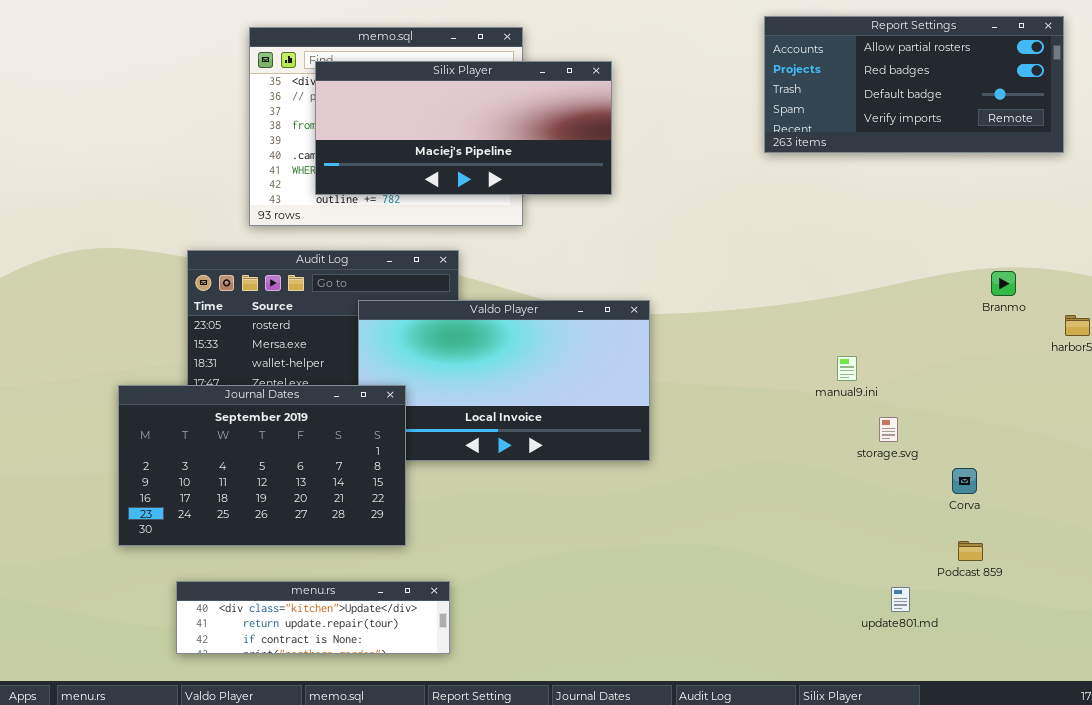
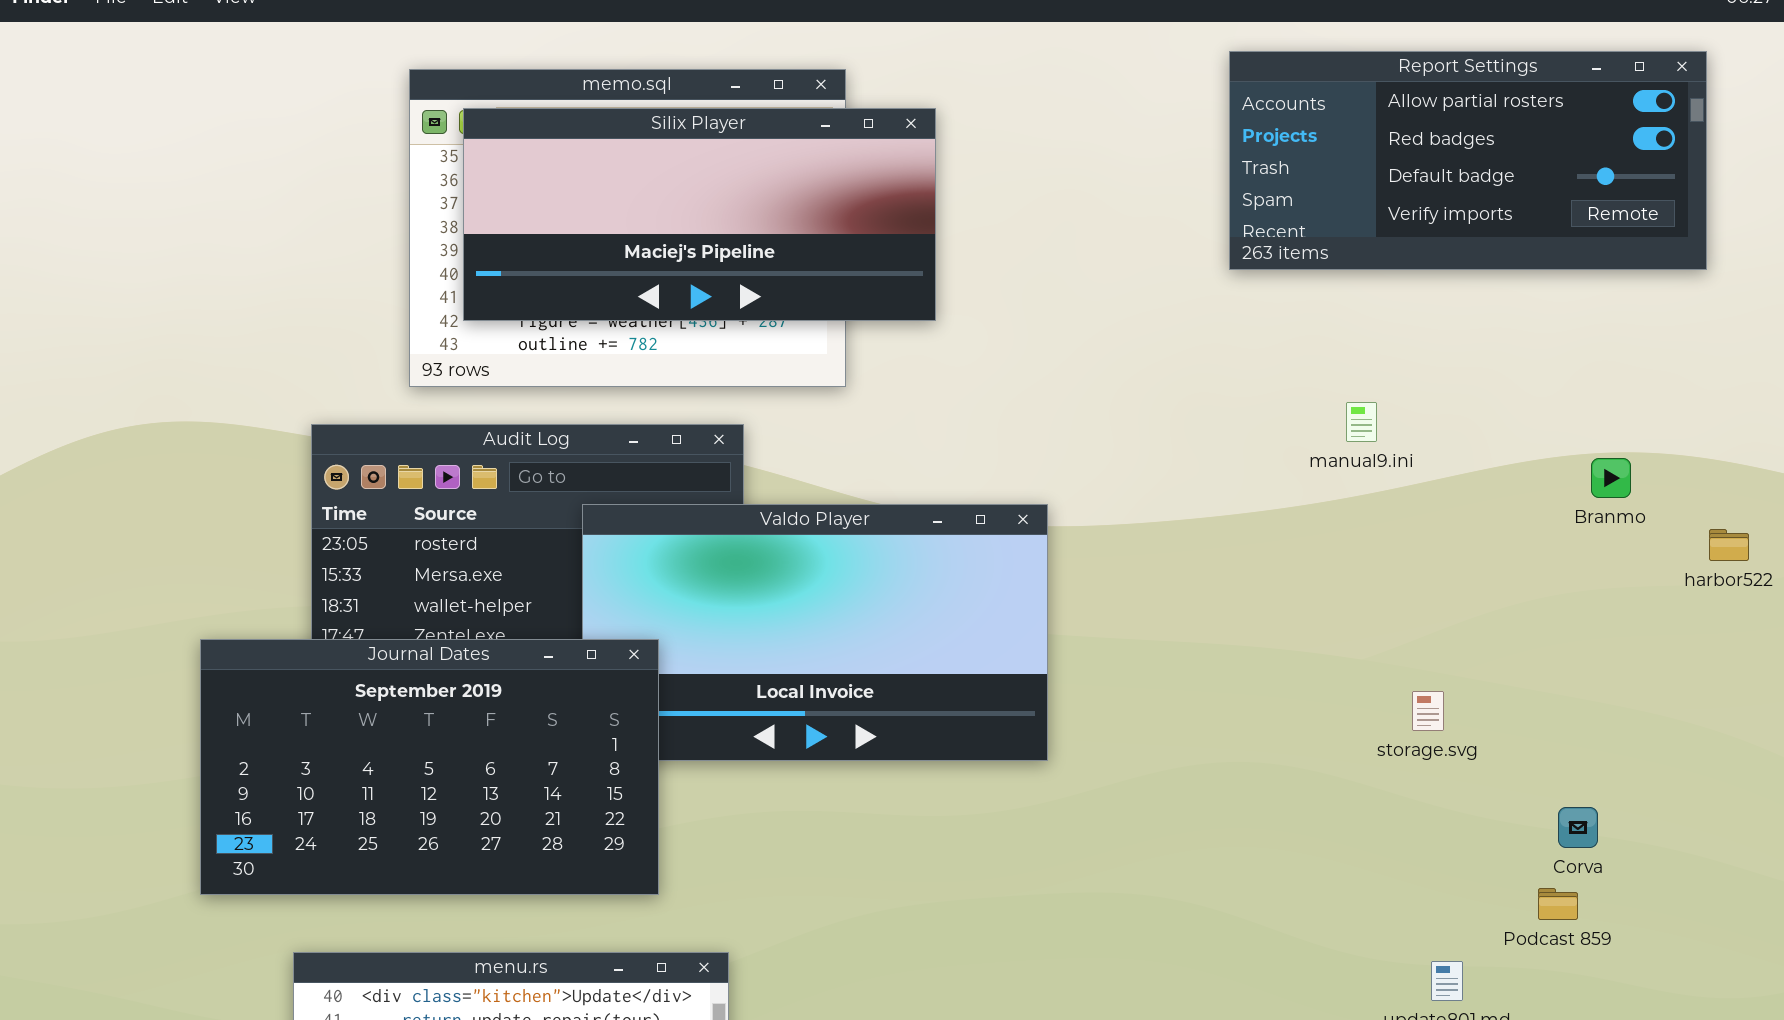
Silix Player: [315,61,612,195] -> [463,108,936,321], moved
manual9.ini: [837,356,857,381] -> [1346,402,1377,442], moved
Corva: [952,468,977,494] -> [1558,807,1598,848], moved

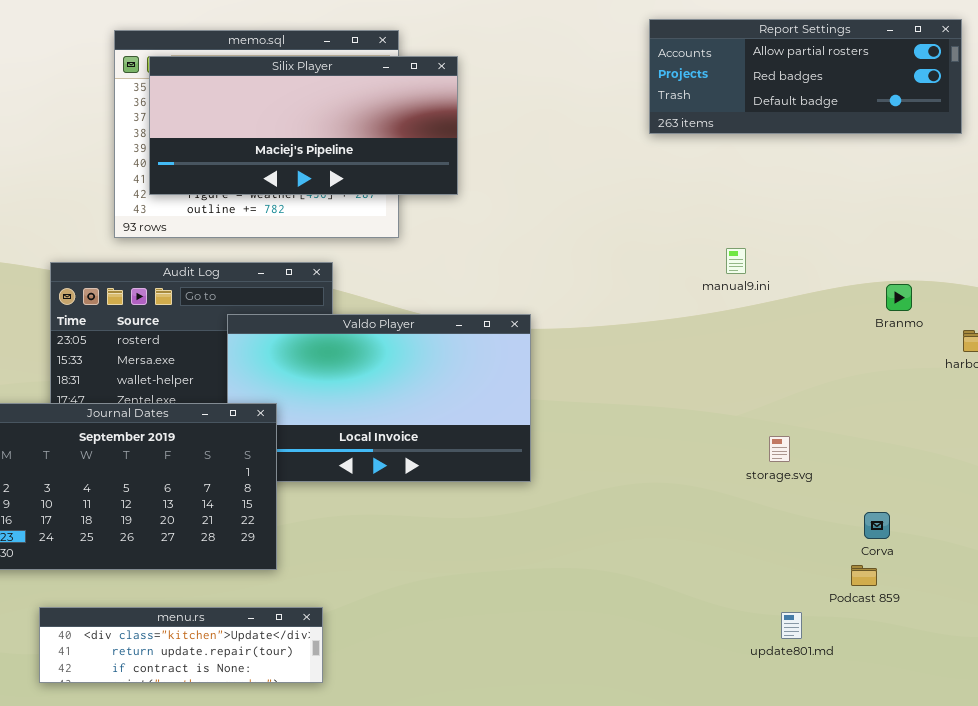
Report Settings: [1229,51,1707,270] -> [649,19,962,134], resized

